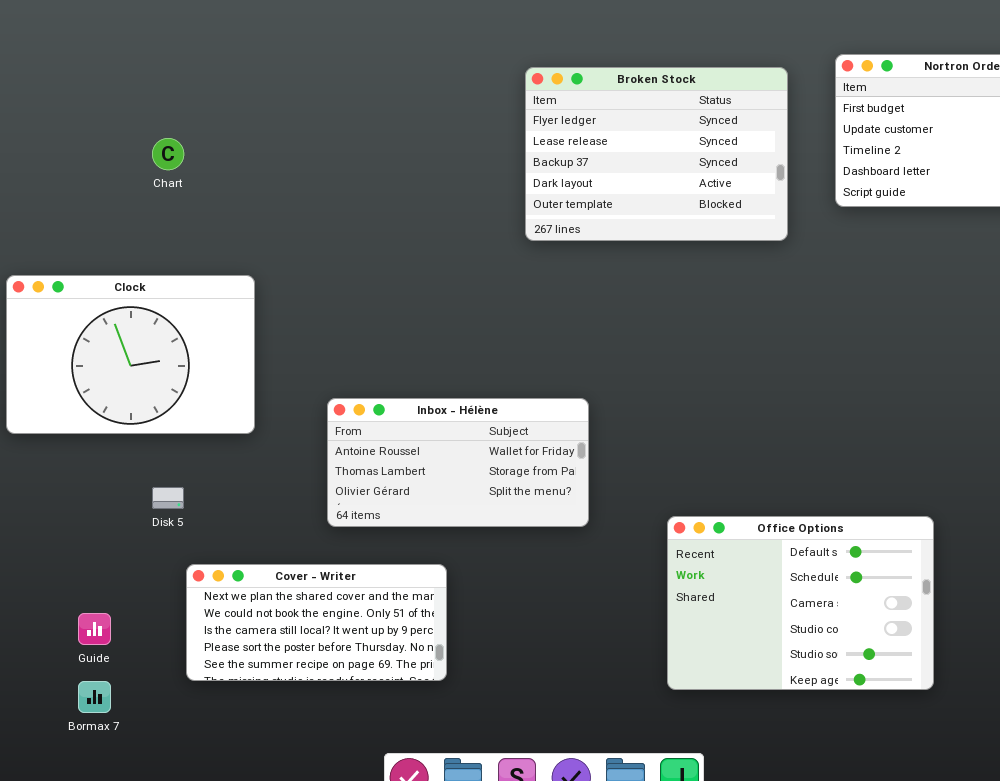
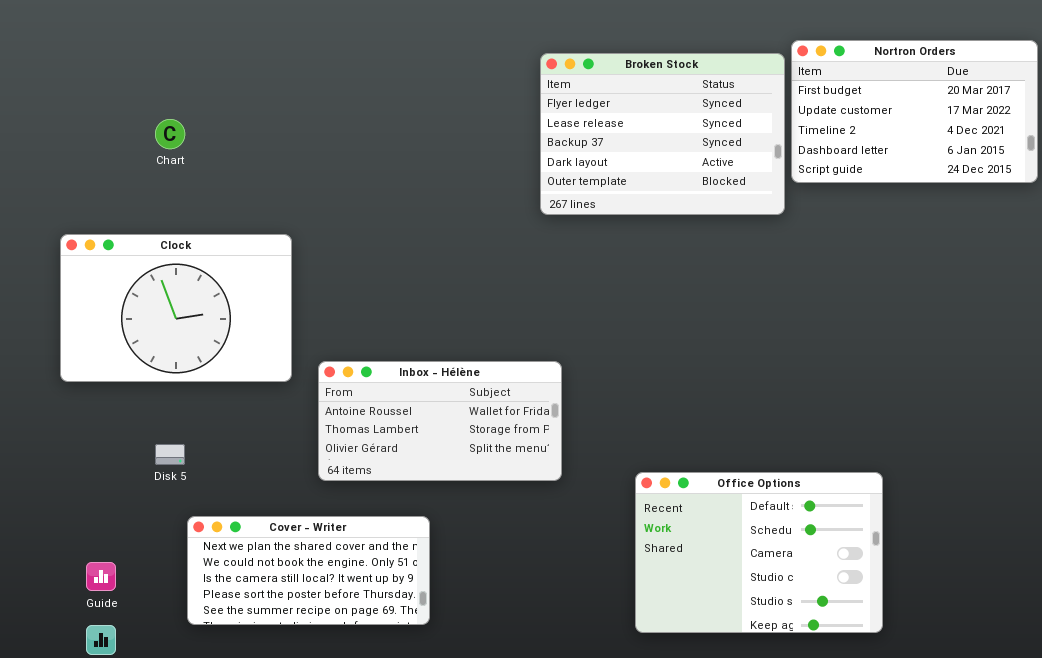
Broken Stock: [525,67,788,241] -> [540,53,785,215], moved
Clock: [6,275,255,434] -> [60,234,292,382], moved

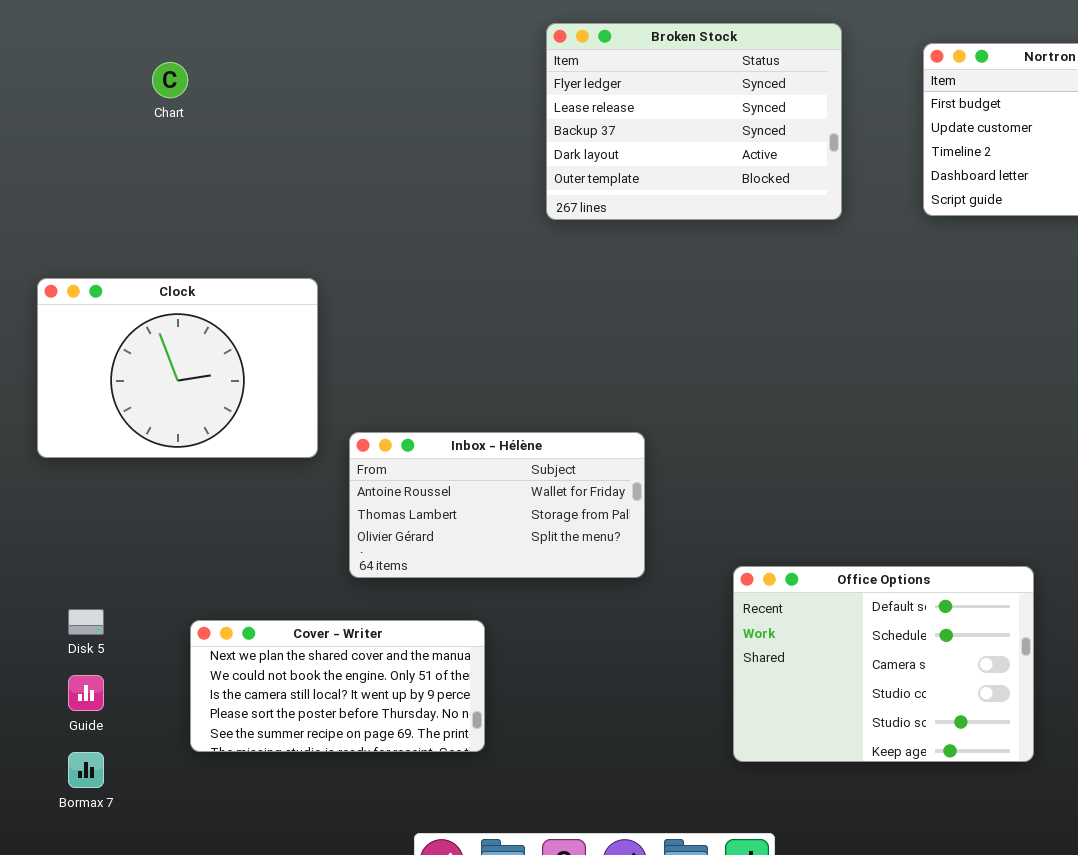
Broken Stock: [540,53,785,215] -> [546,23,842,220], moved
Chart: [155,119,185,149] -> [152,62,188,98], moved
Disk 5: [155,444,185,465] -> [68,609,104,635], moved

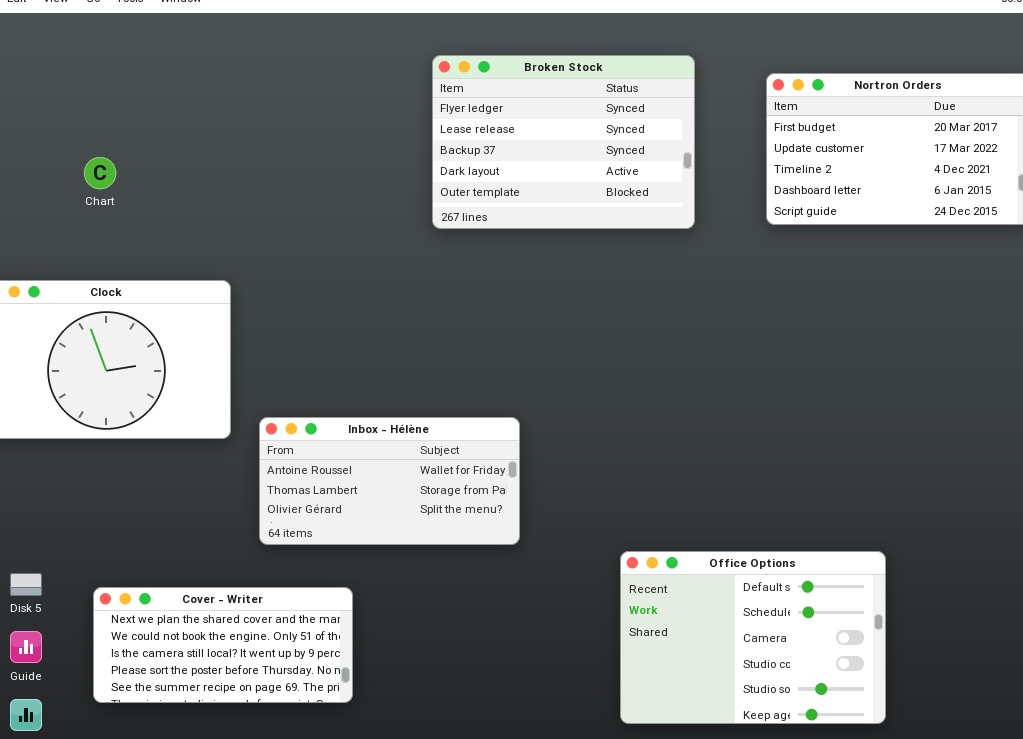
Chart: [152,62,188,98] -> [84,157,116,189], moved
Office Options: [733,566,1034,762] -> [620,551,886,724], moved
Cover - Writer: [190,620,485,752] -> [93,587,353,703], moved

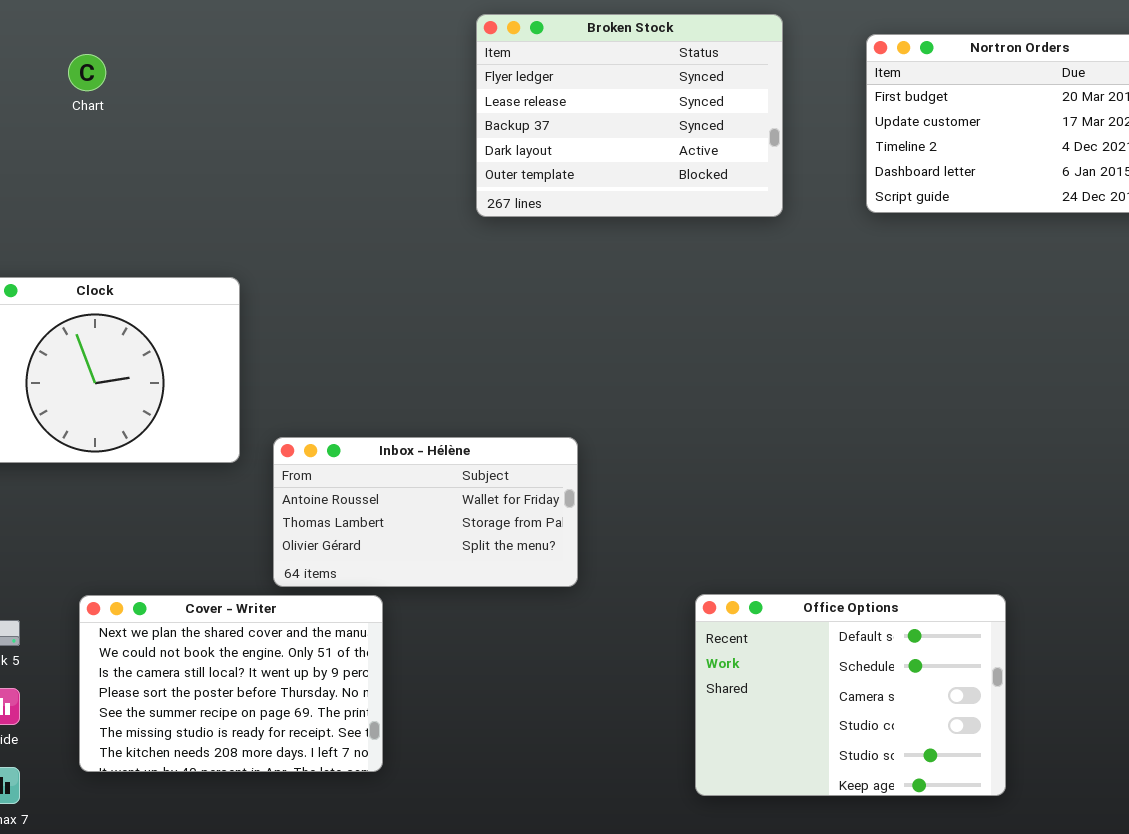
Chart: [84,157,116,189] -> [68,54,106,91], moved
Cover - Writer: [93,587,353,703] -> [79,595,383,772], resized

